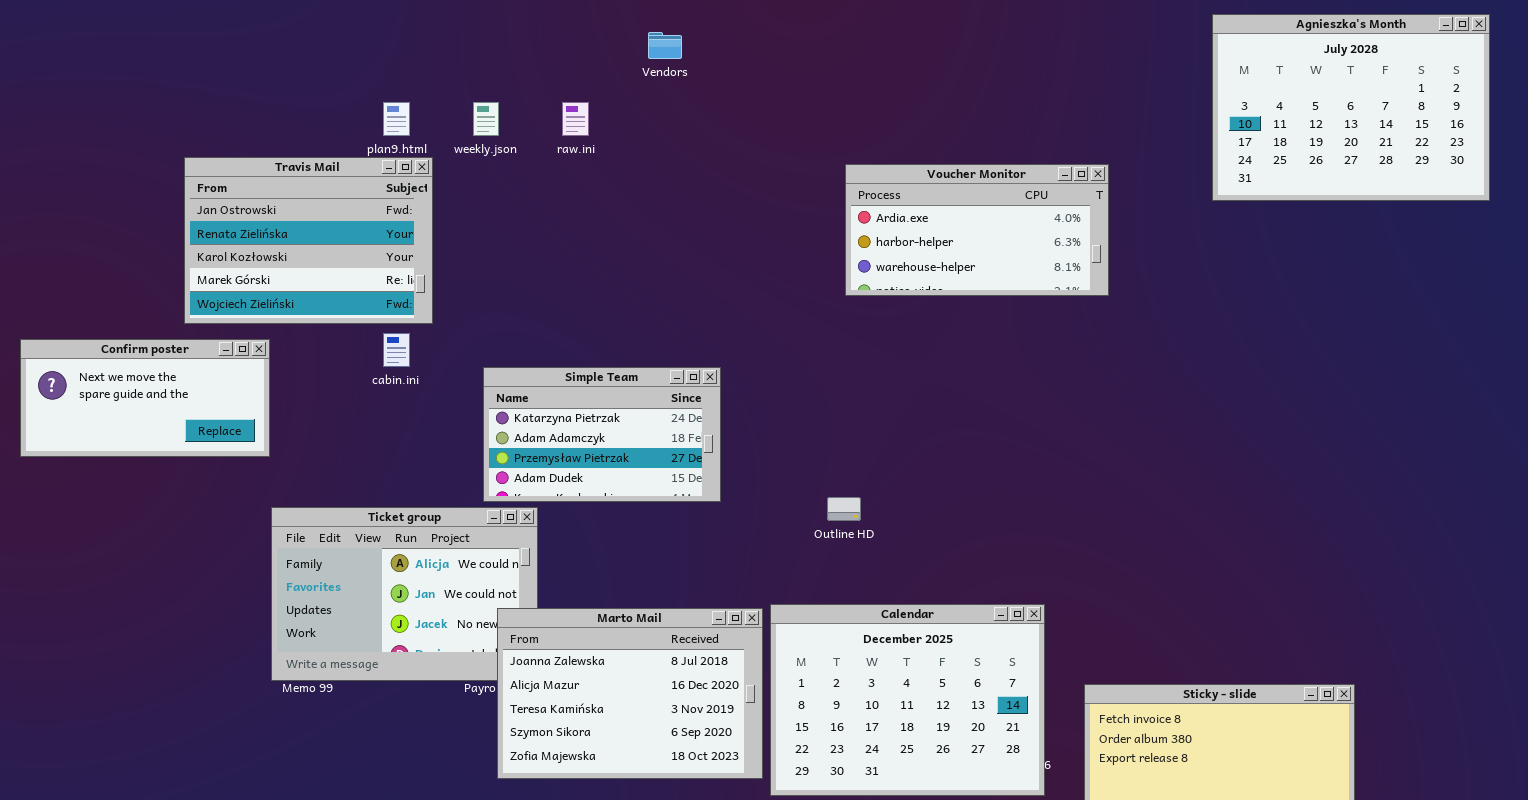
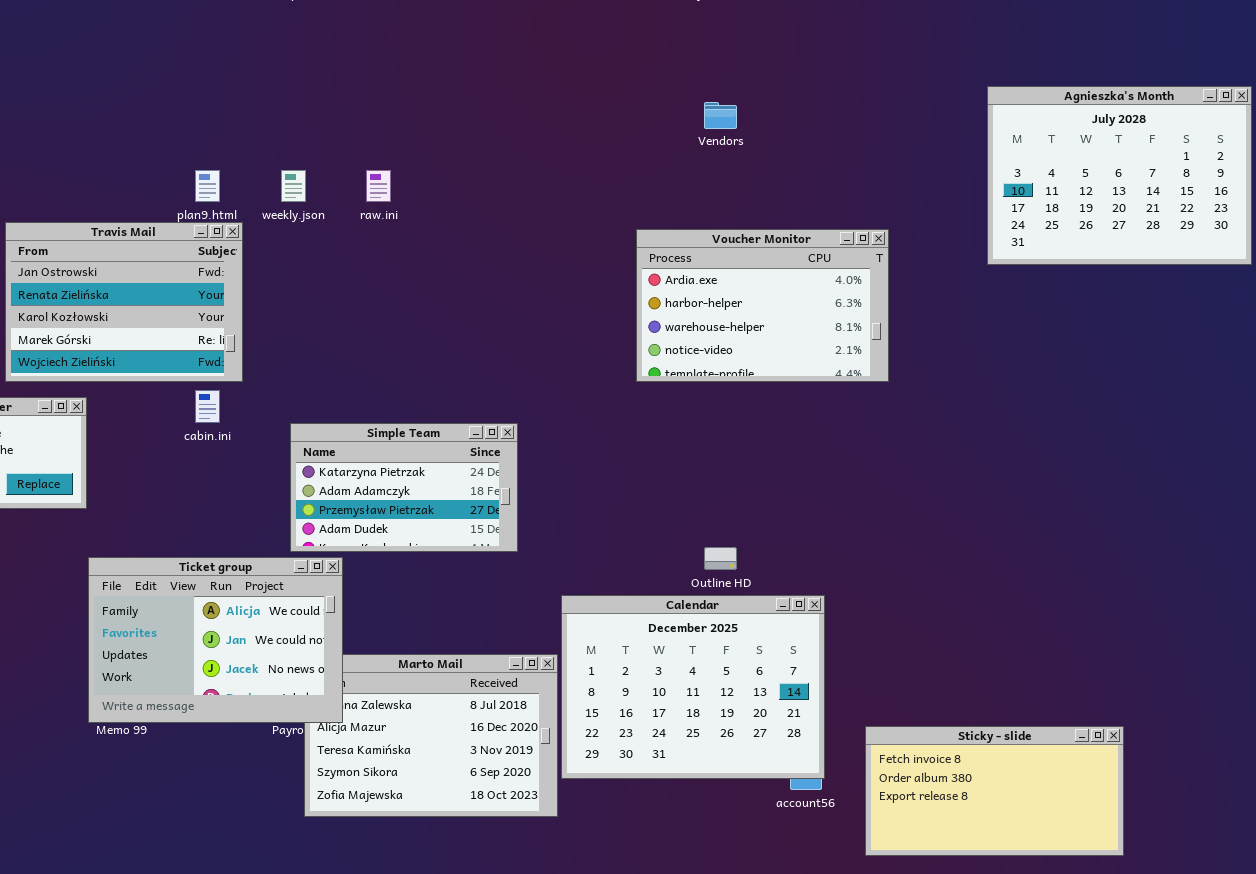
Vendors: [648,32,682,59] -> [704,102,737,129], moved
Voucher Monitor: [845,164,1109,296] -> [636,229,889,382], resized
Outline HD: [827,497,861,521] -> [704,547,737,570], moved
Ticket group: [271,507,538,681] -> [88,557,343,723], raised
Calendar: [770,604,1045,796] -> [561,595,825,779], moved

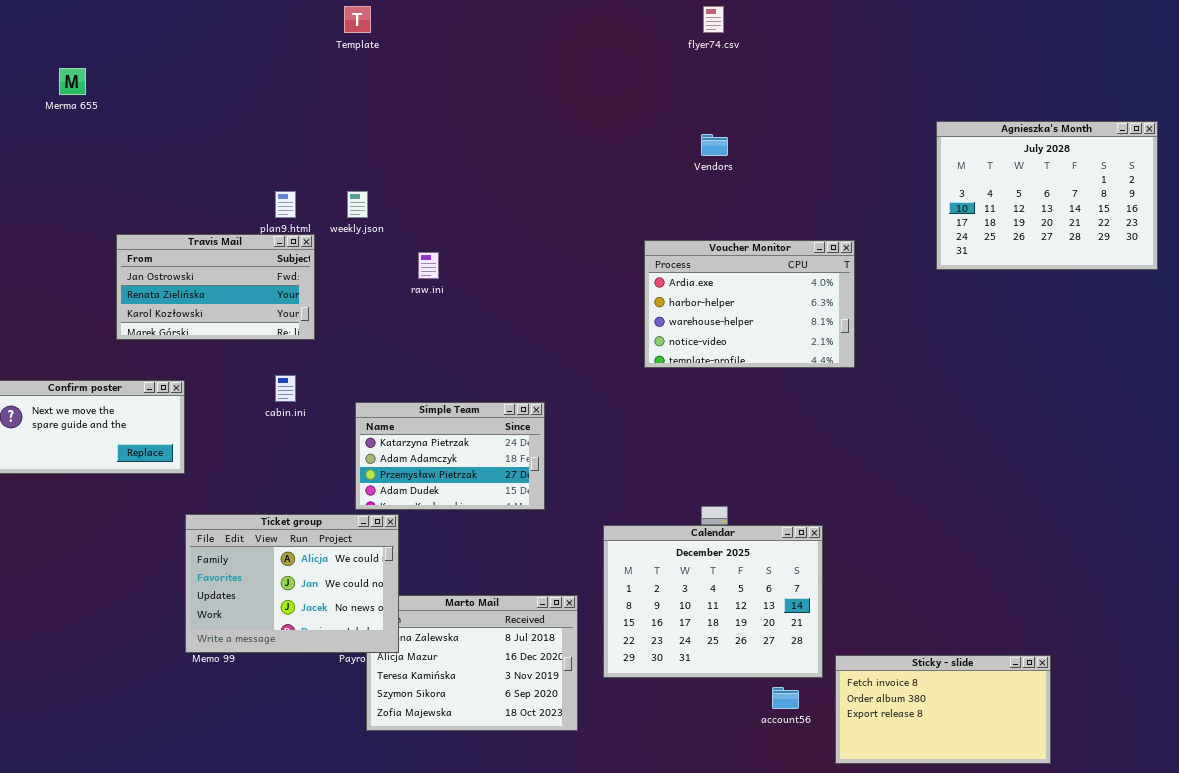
raw.ini: [366,170,391,202] -> [418,252,439,279], moved
Travis Mail: [5,222,243,382] -> [116,234,315,340], resized
Calendar: [561,595,825,779] -> [603,525,823,678], moved

